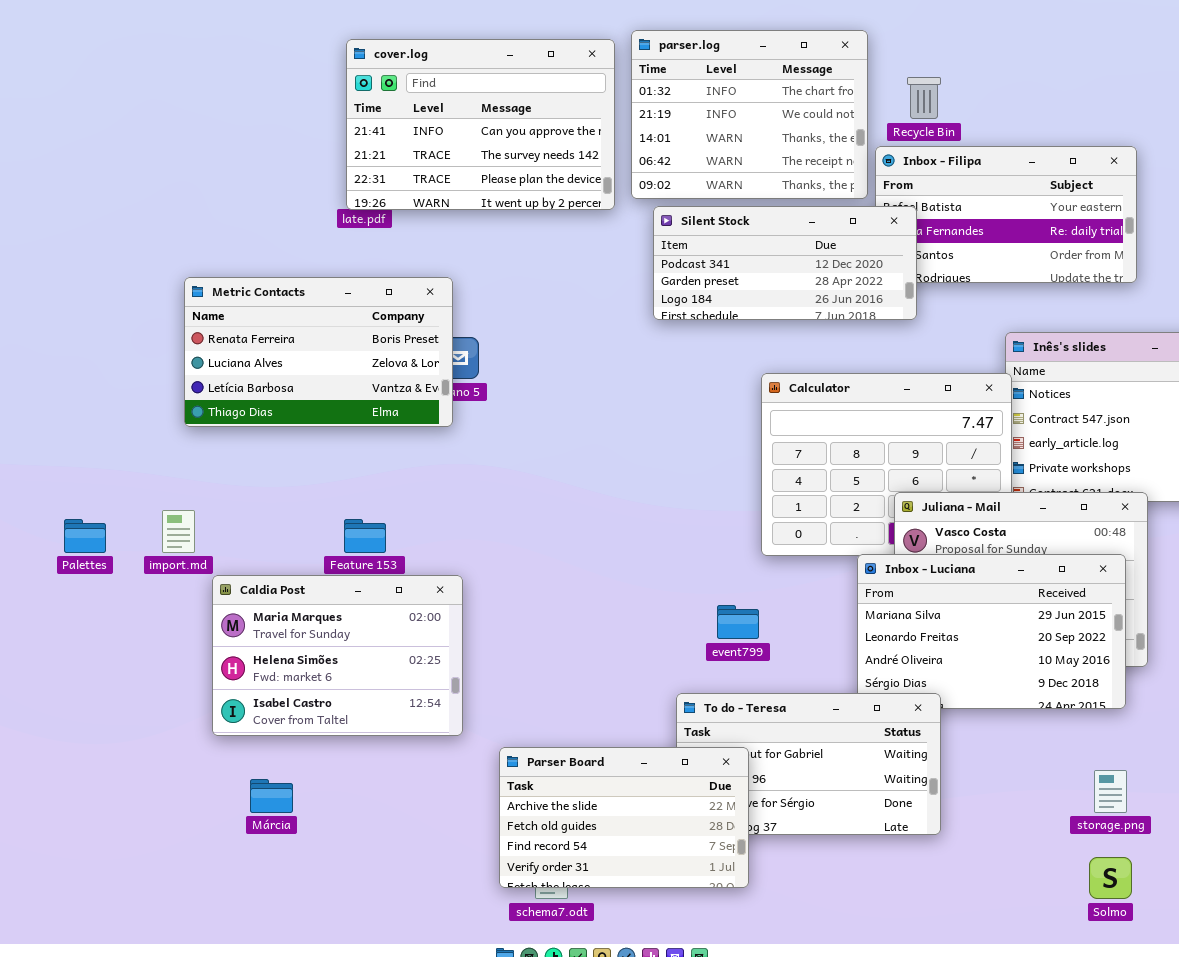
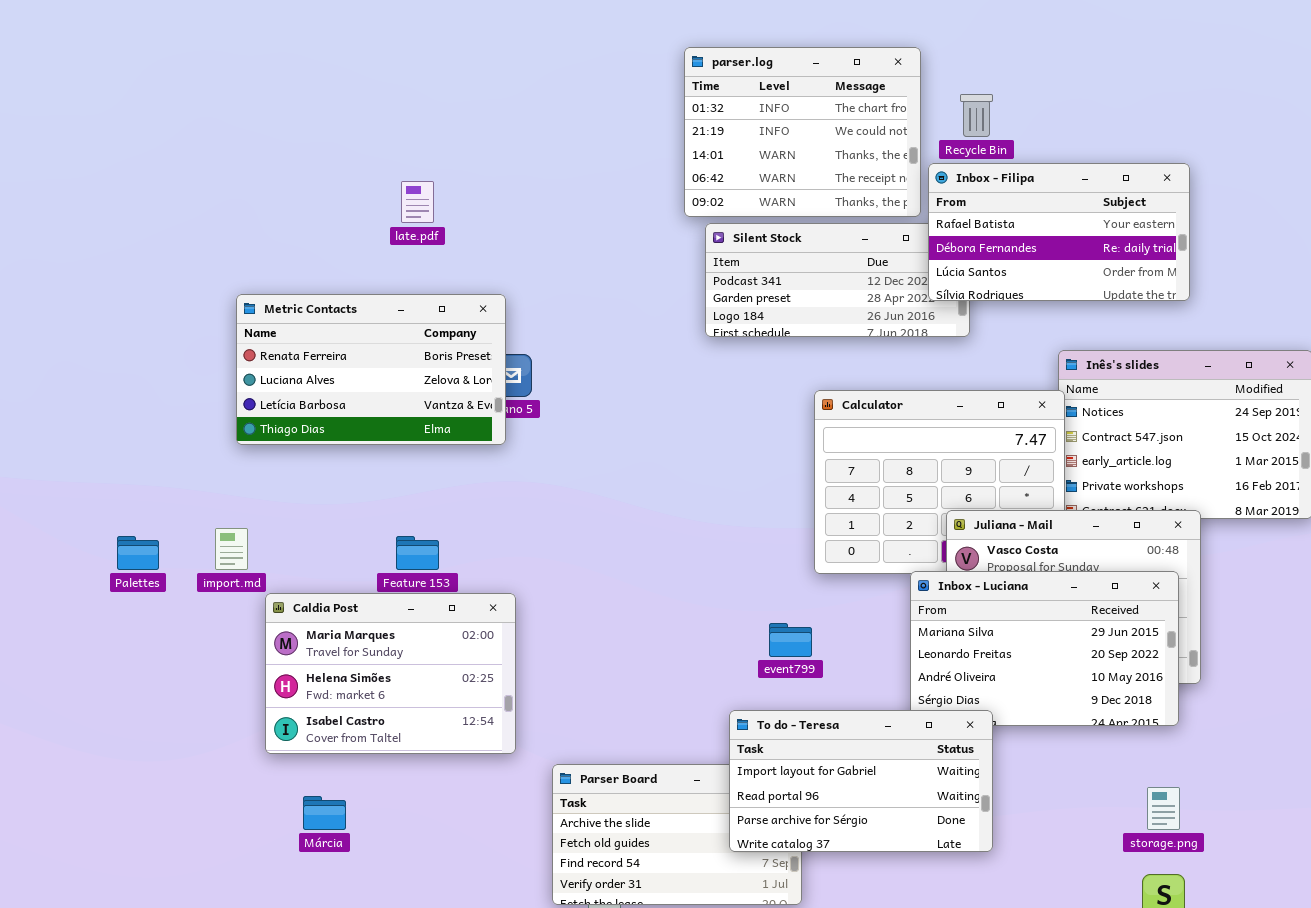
cover.log: [346,39,615,210] -> none, closed
Inbox - Filipa: [875,146,1137,283] -> [928,163,1190,301], raised
To do - Teresa: [676,693,941,835] -> [729,710,993,852], raised

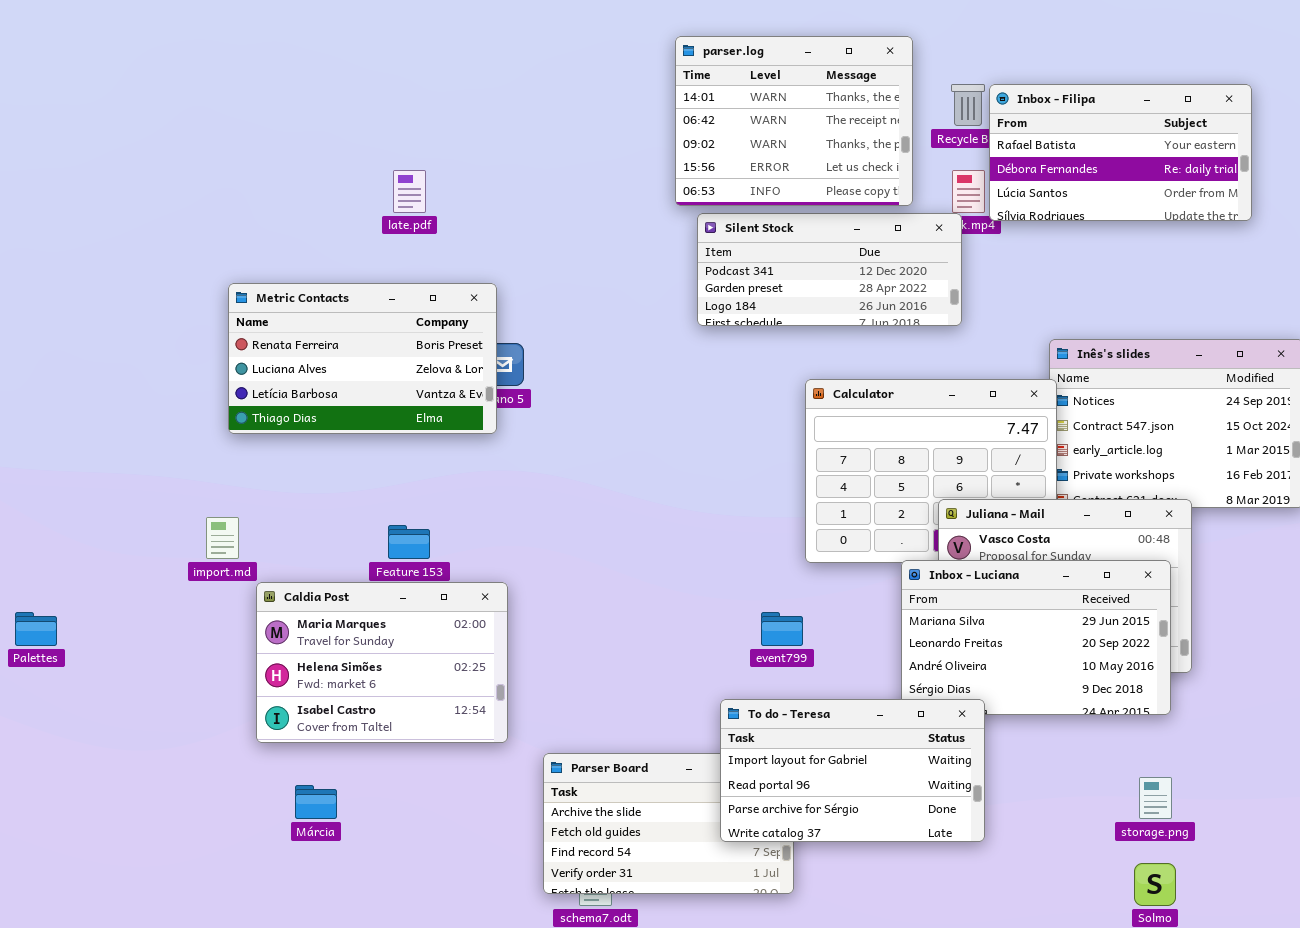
parser.log: [684,47,921,217] -> [675,36,913,206], scrolled down 2 rows
Inbox - Filipa: [928,163,1190,301] -> [989,84,1252,221], moved
Palettes: [117,536,159,570] -> [15,612,57,646], moved

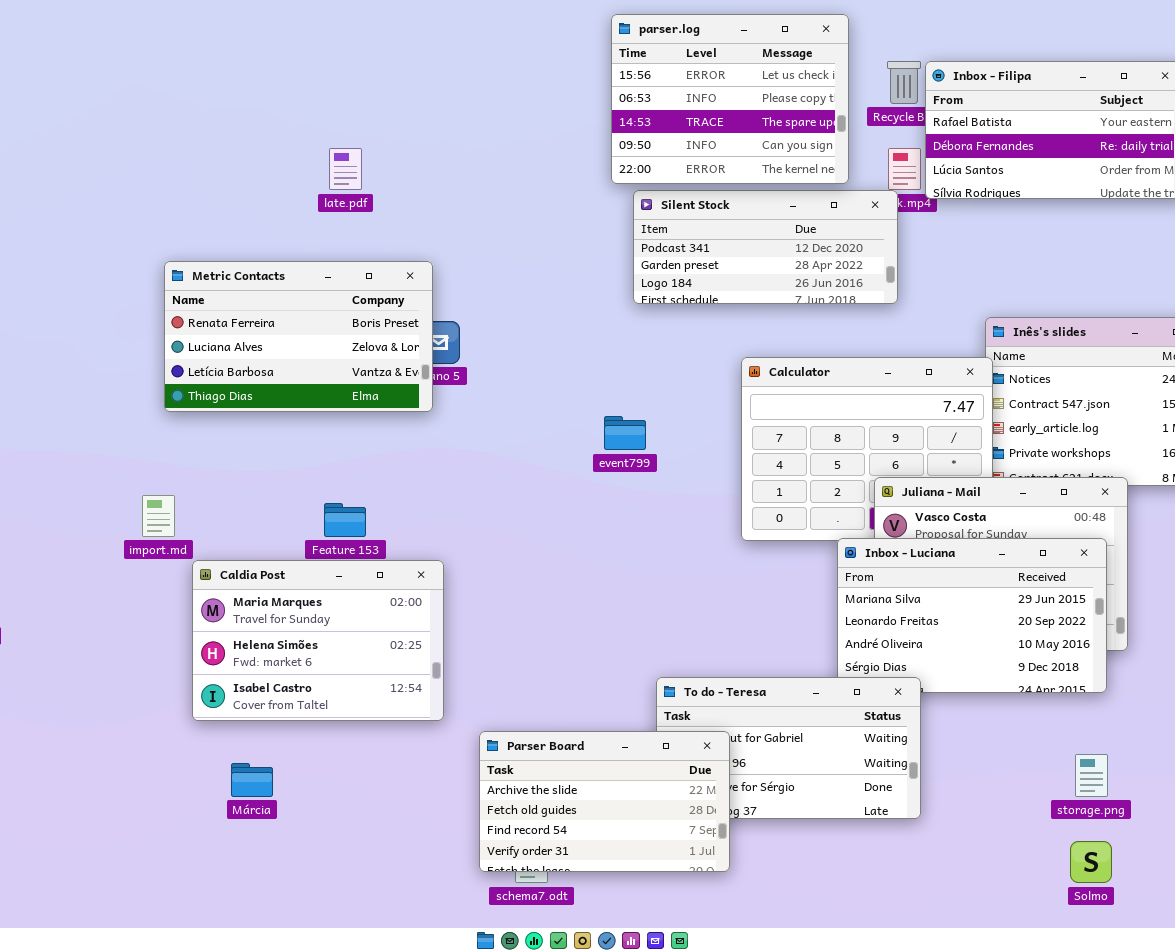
parser.log: [675,36,913,206] -> [611,14,849,184], scrolled down 3 rows
event799: [761,612,803,646] -> [604,416,646,450], moved
Parser Board: [543,753,794,894] -> [479,731,730,872], raised

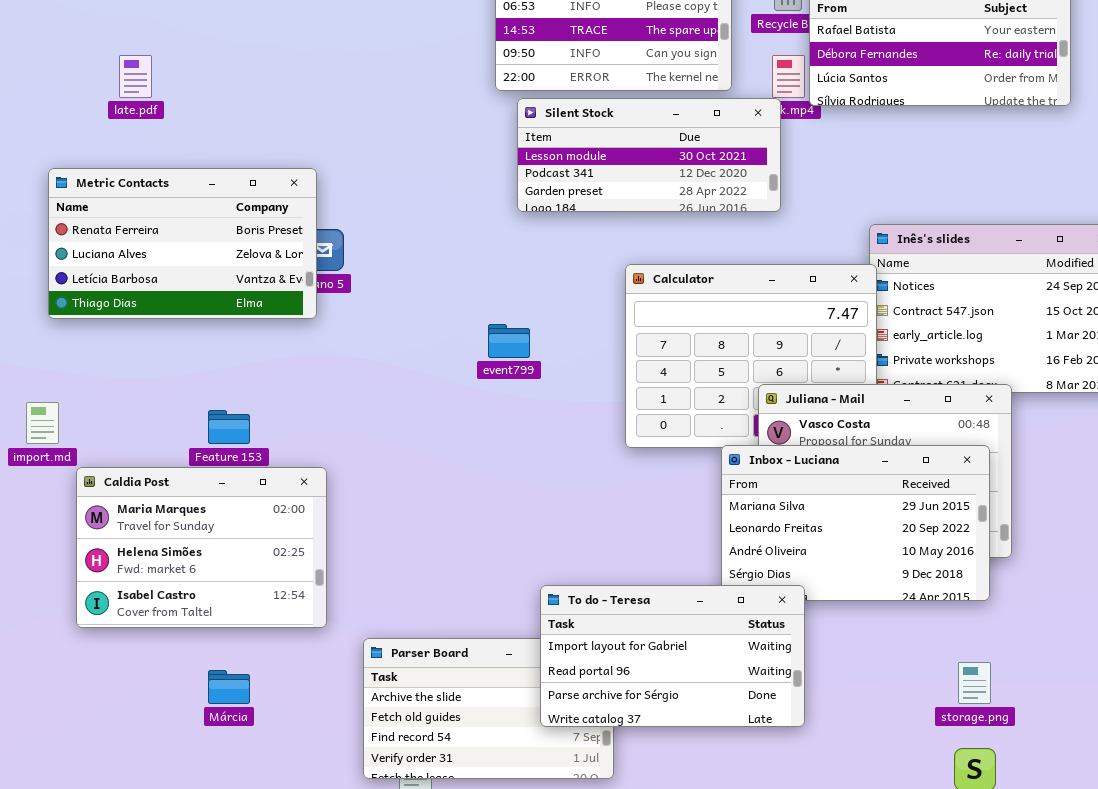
late.pdf: [329,148,362,190] -> [119,55,152,98], moved
Silent Stock: [633,190,898,304] -> [517,98,781,212], scrolled up 1 row
To do - Teresa: [656,677,921,819] -> [540,585,805,727], raised
Márcia: [231,763,273,797] -> [208,670,250,704], moved

